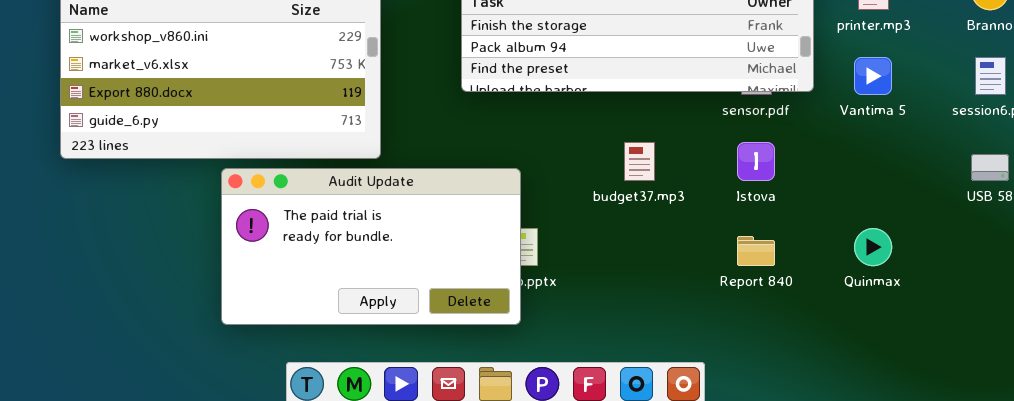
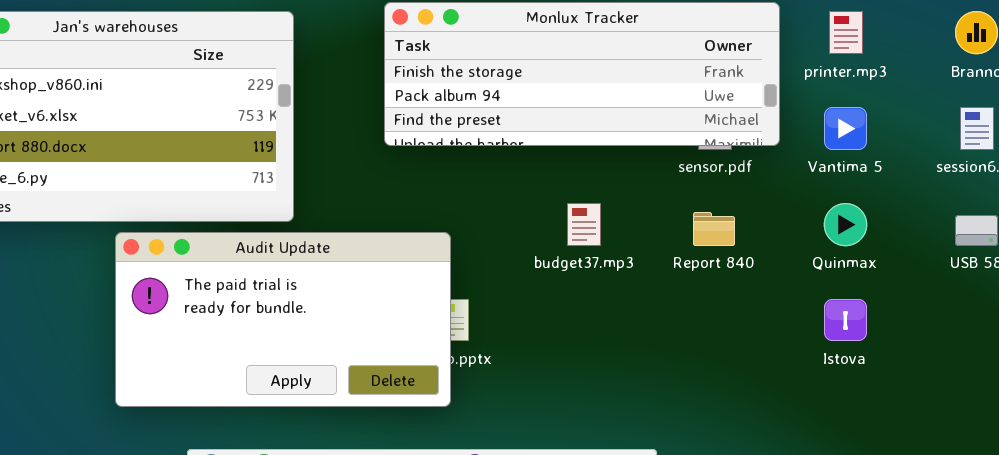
Istova: [737,142,775,181] -> [824,299,867,341], moved
Quinmax: [854,228,892,266] -> [824,203,867,246], moved
Report 840: [737,236,775,266] -> [693,212,735,246], moved

